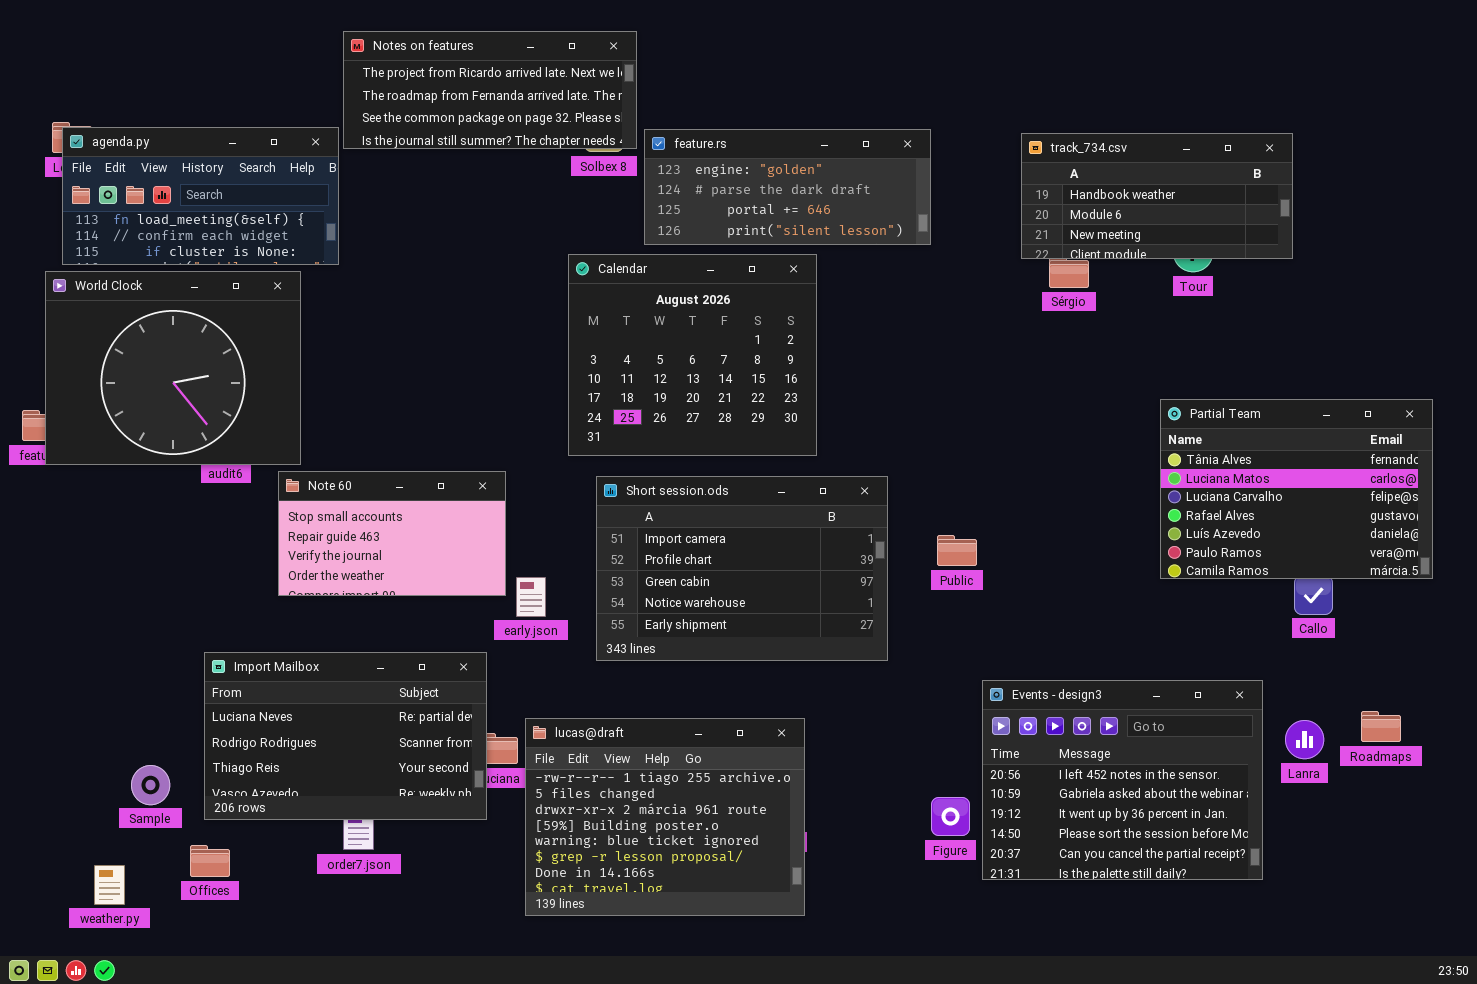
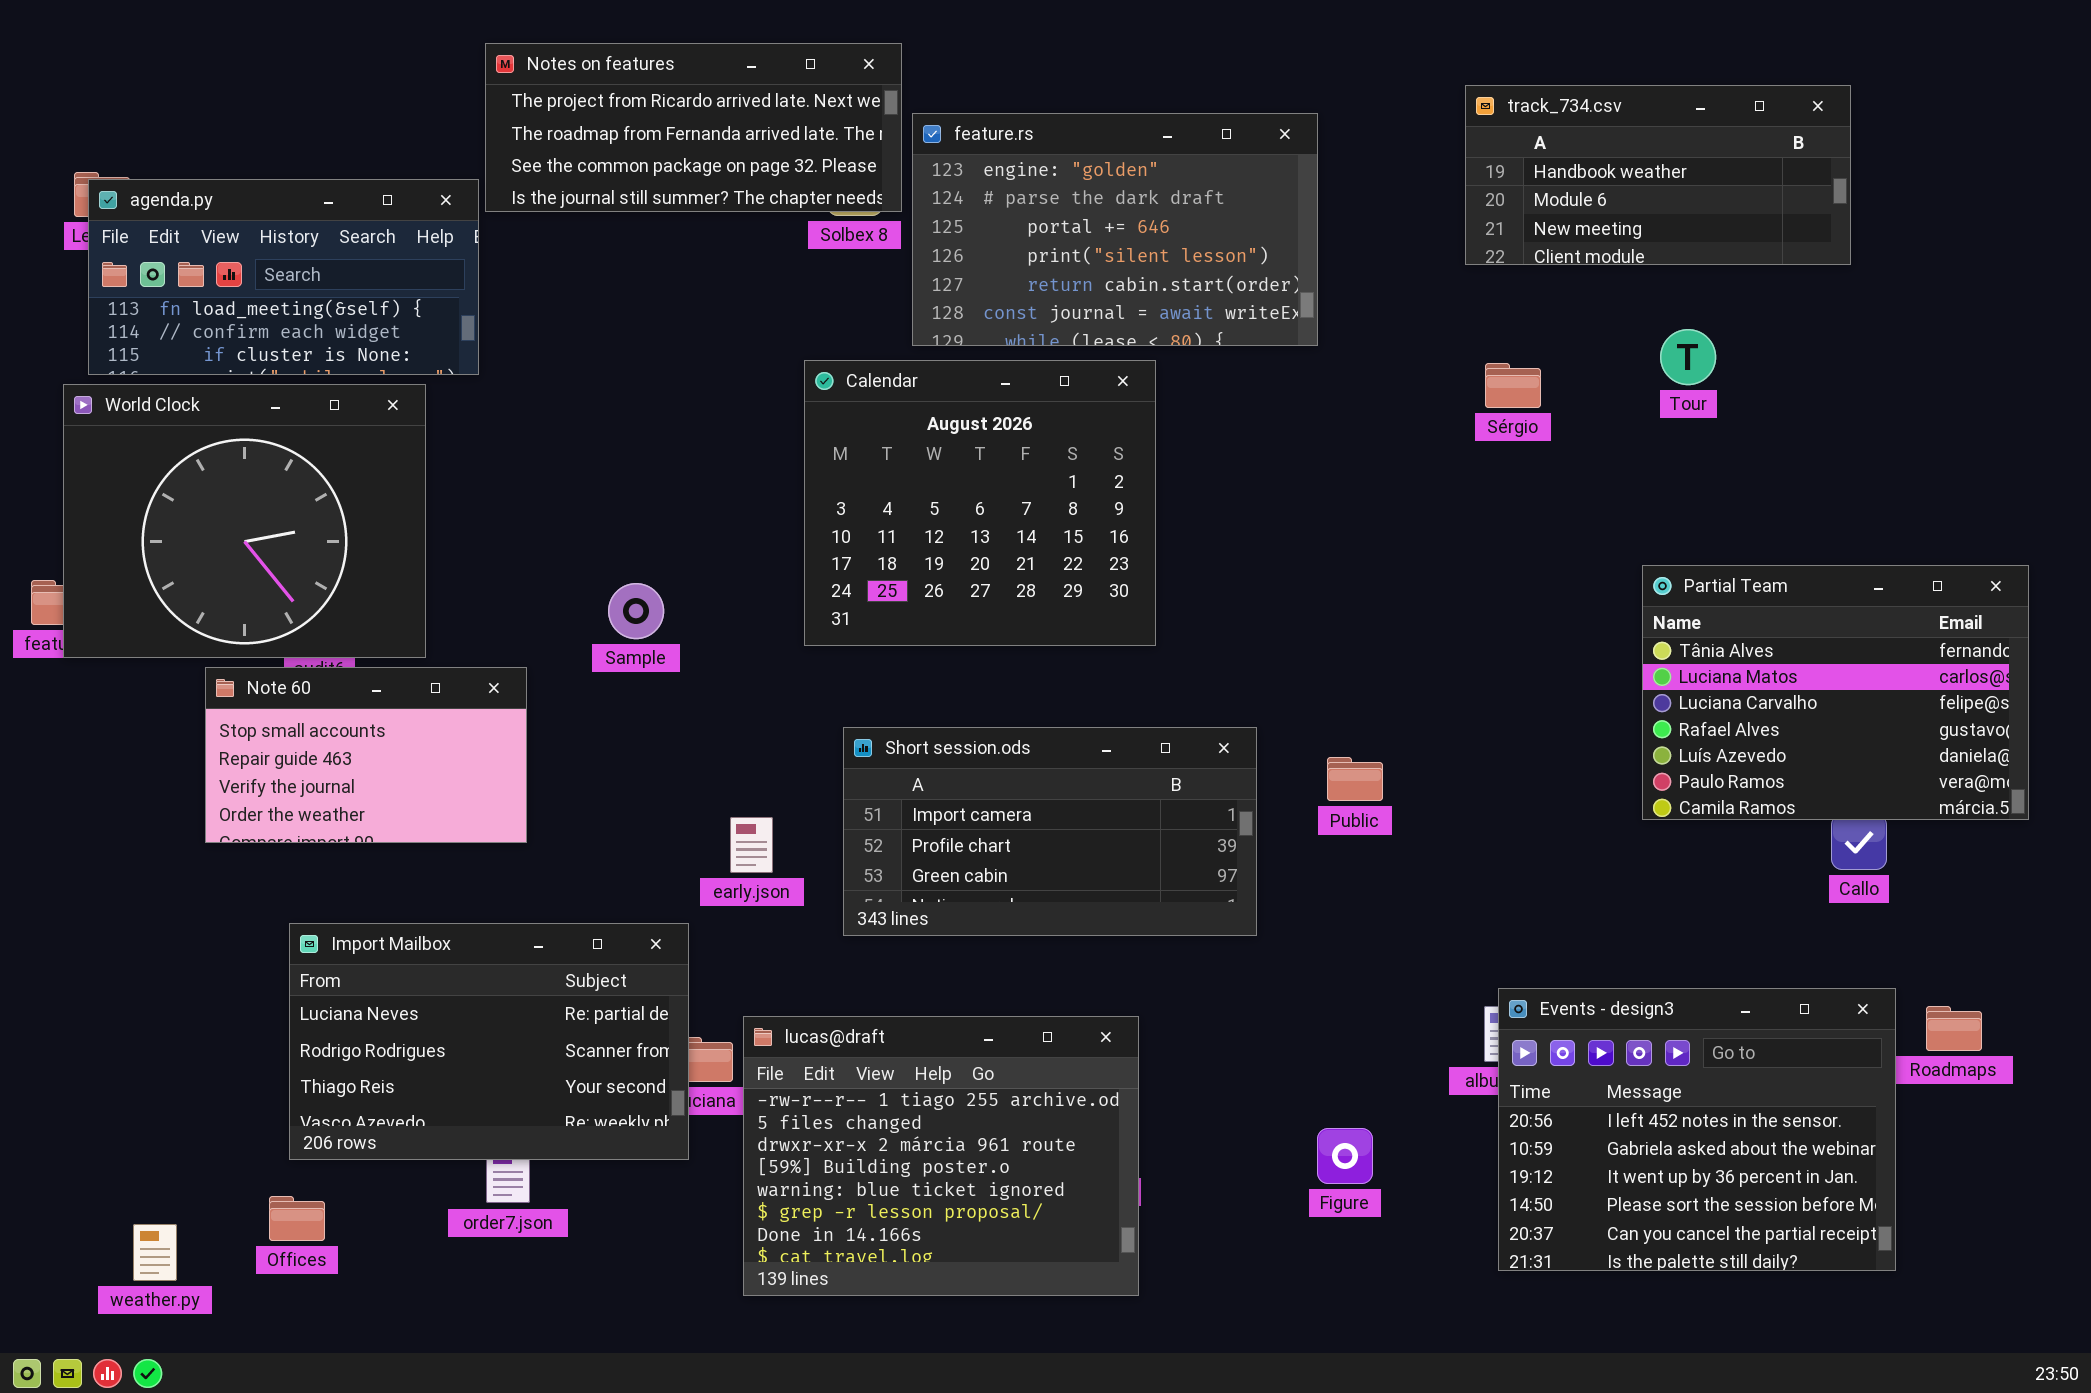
feature.rs: [644,129,931,245] -> [912,113,1318,346], resized
track_734.csv: [1021,133,1293,259] -> [1465,85,1851,265], moved
Note 60: [278,471,506,596] -> [205,667,527,843], moved
Short session.ods: [596,476,888,661] -> [843,727,1257,936], resized
Events - design3: [982,680,1263,880] -> [1498,988,1896,1271], moved
Sample: [131,765,170,805] -> [608,583,664,639], moved

